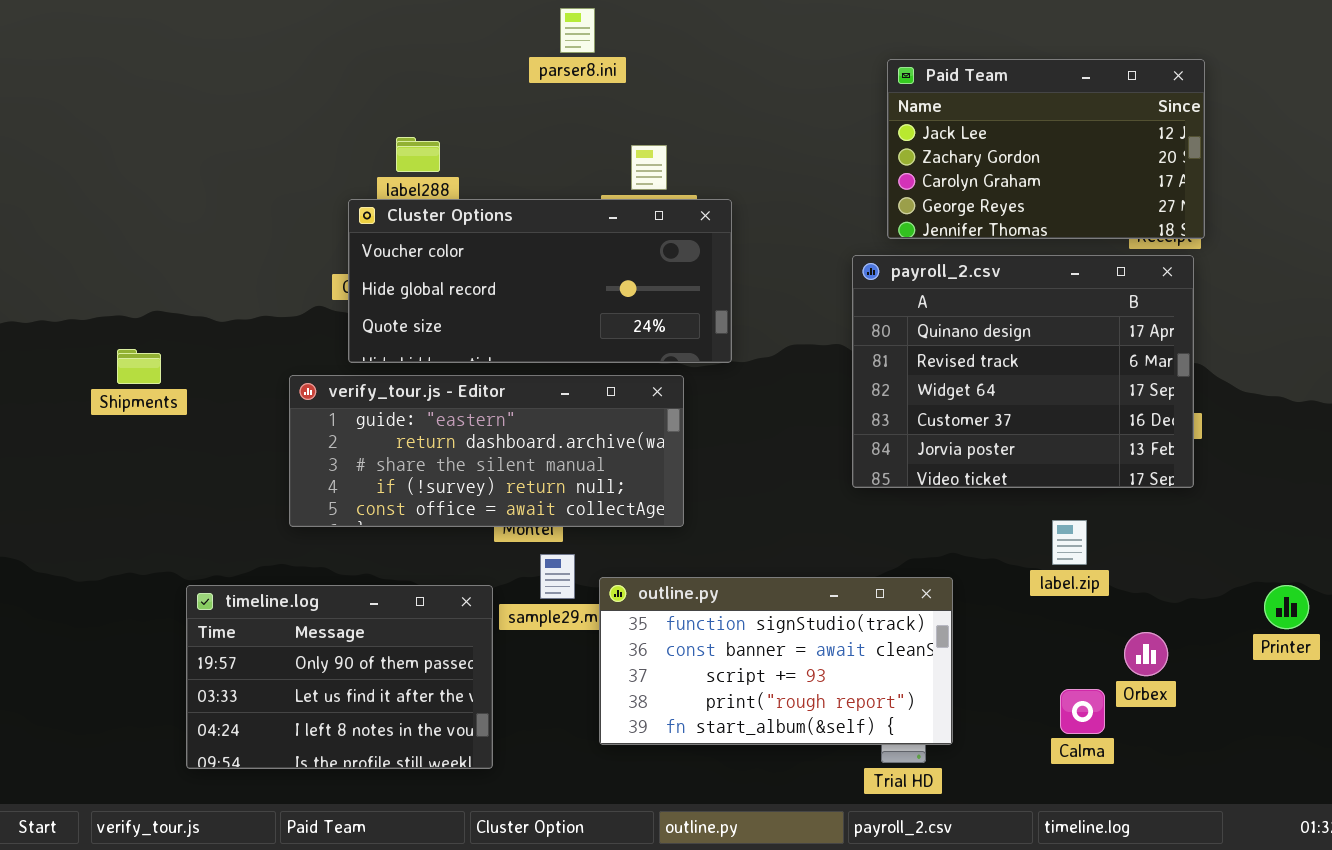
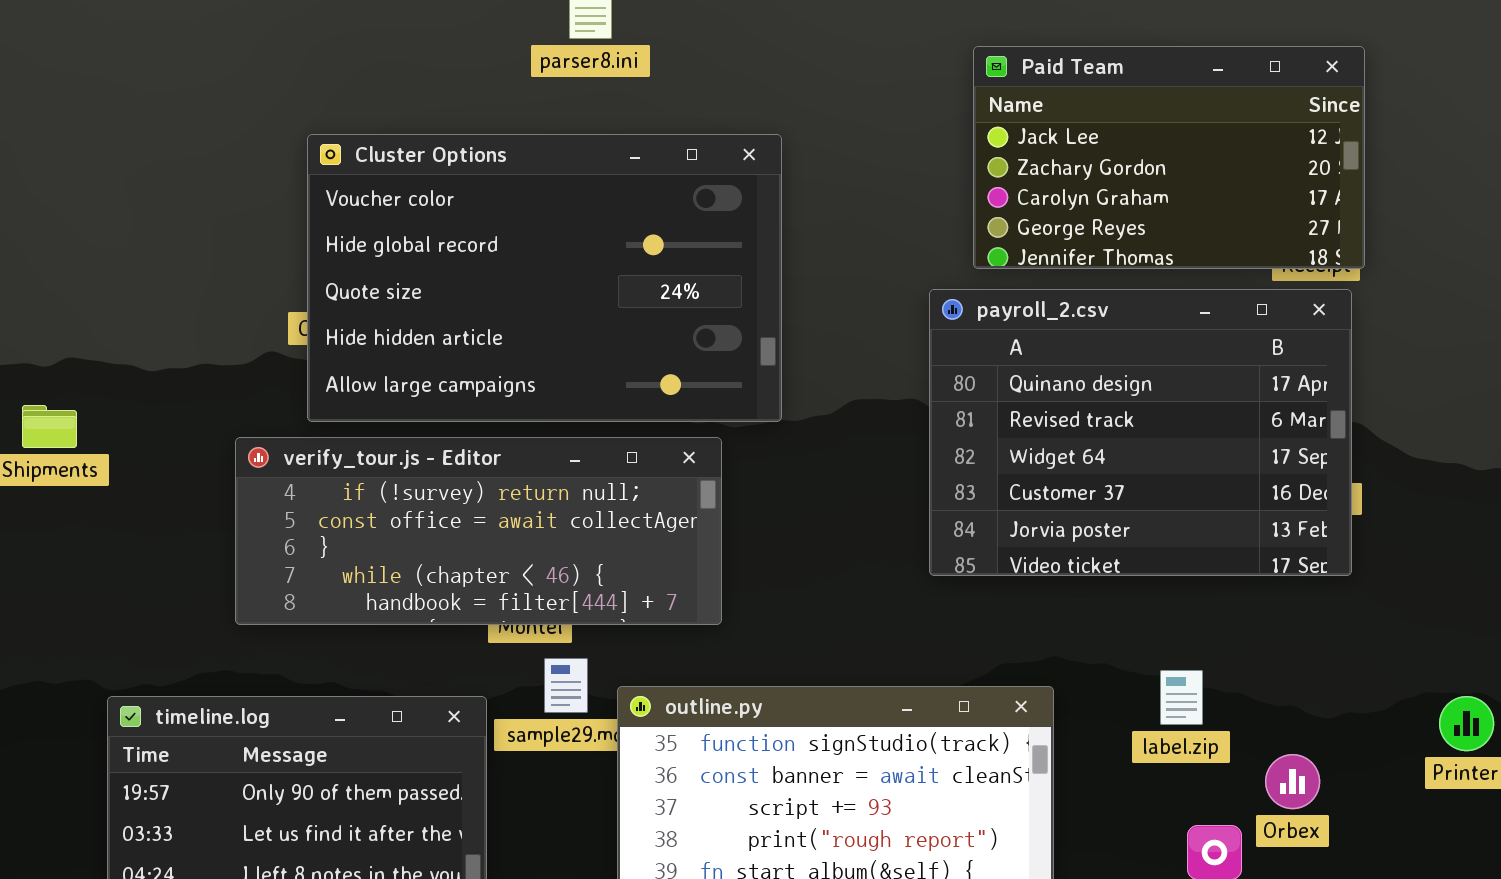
Cluster Options: [348,199,732,363] -> [307,134,782,422], resized
verify_tour.js - Editor: [289,375,684,527] -> [235,437,722,625], scrolled down 3 rows
label.zip: [1052,520,1087,565] -> [1160,670,1203,725], moved

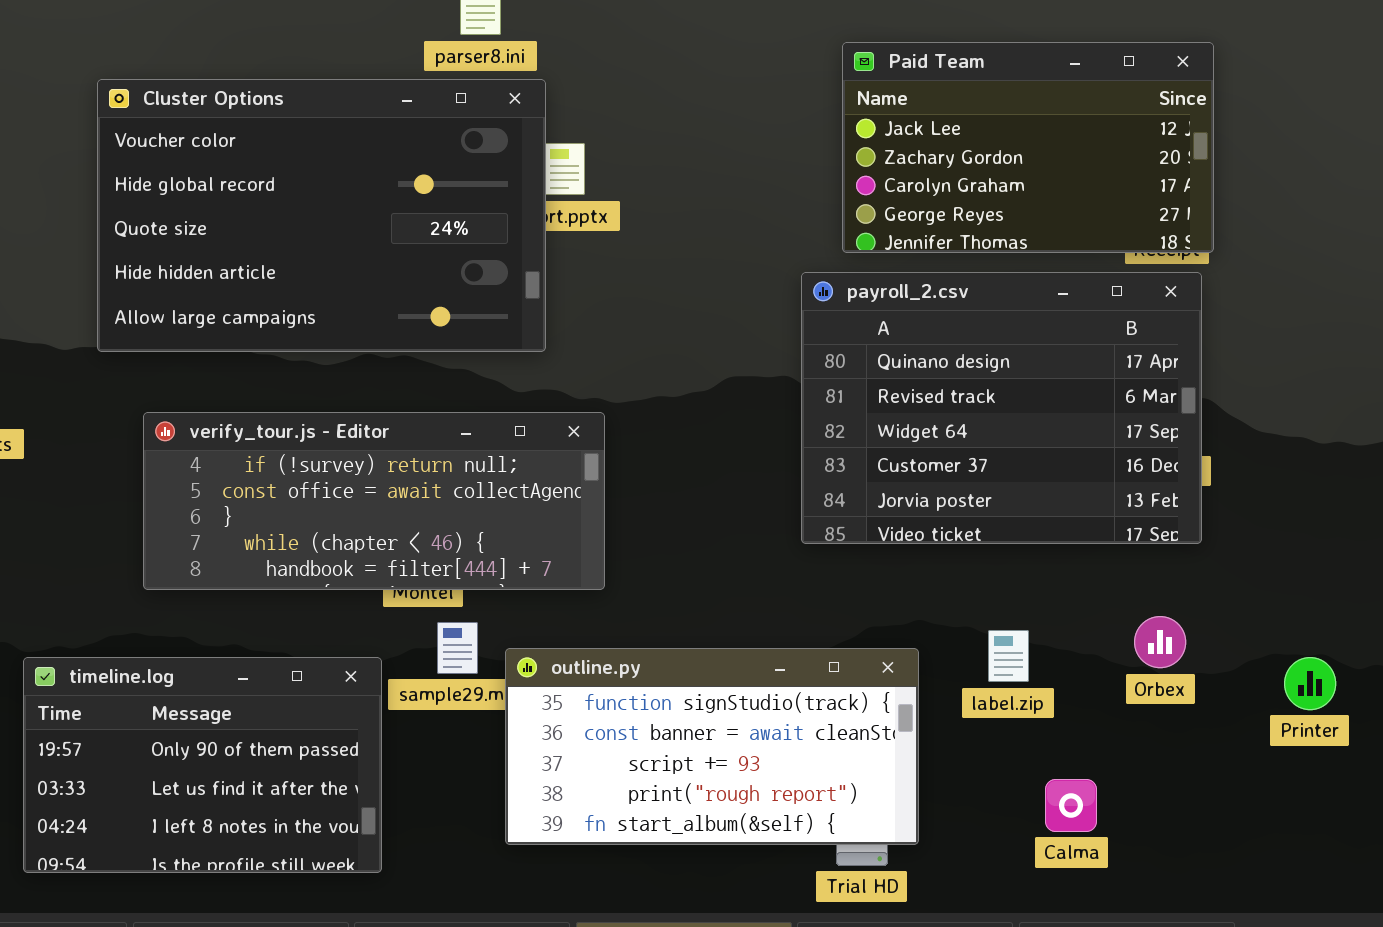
Cluster Options: [307,134,782,422] -> [97,79,546,352], moved
label.zip: [1160,670,1203,725] -> [988,630,1029,682], moved
Orbex: [1265,754,1320,809] -> [1134,616,1186,668], moved

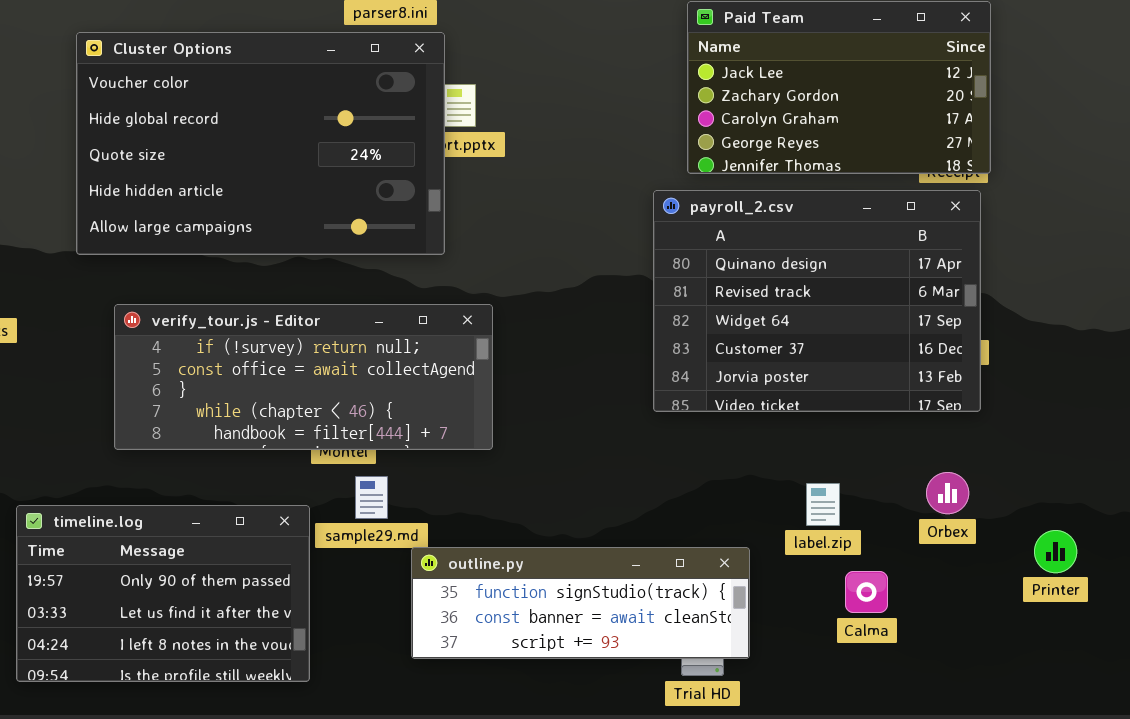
outline.py: [505,648,919,845] -> [411,547,750,659], resized
Printer: [1284,657,1336,710] -> [1034,530,1077,573], moved
Calma: [1045,779,1097,832] -> [845,571,888,613], moved

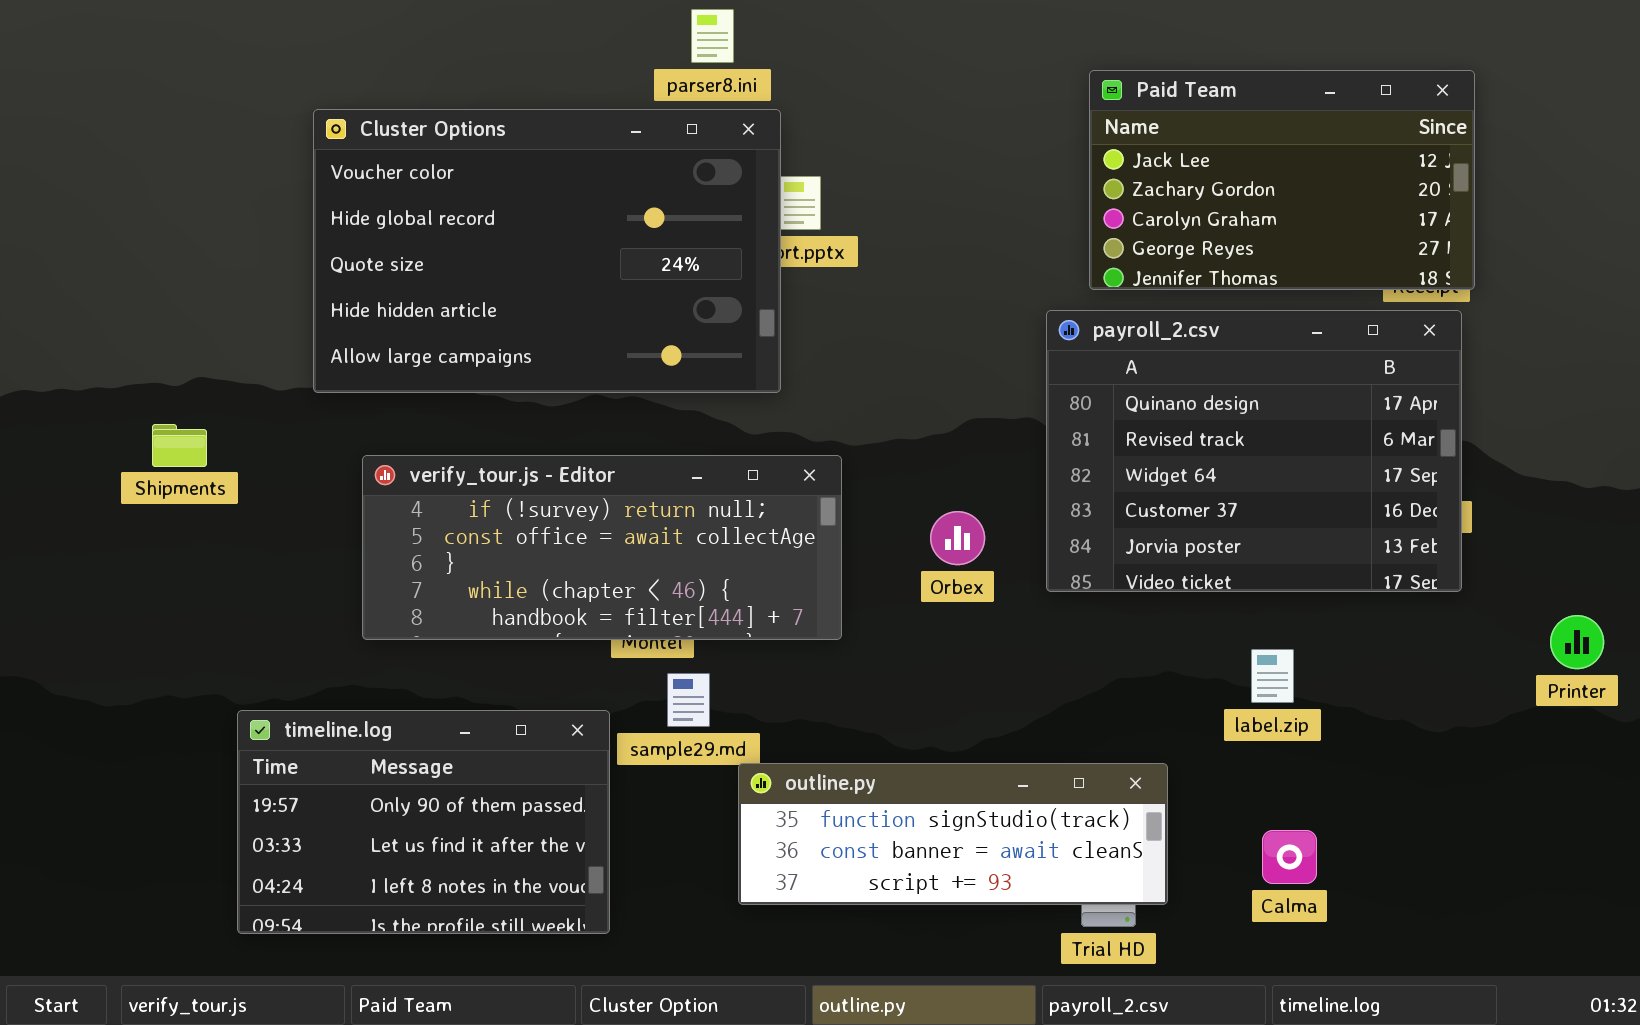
Orbex: [926,472,969,514] -> [930,511,985,565], moved
label.zip: [806,483,840,526] -> [1251,649,1294,703], moved
Printer: [1034,530,1077,573] -> [1550,615,1604,669], moved
Calma: [845,571,888,613] -> [1262,830,1317,884], moved

